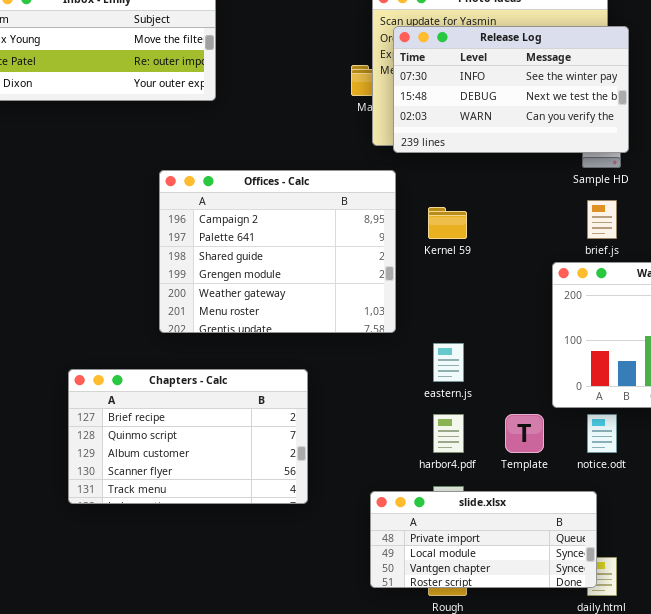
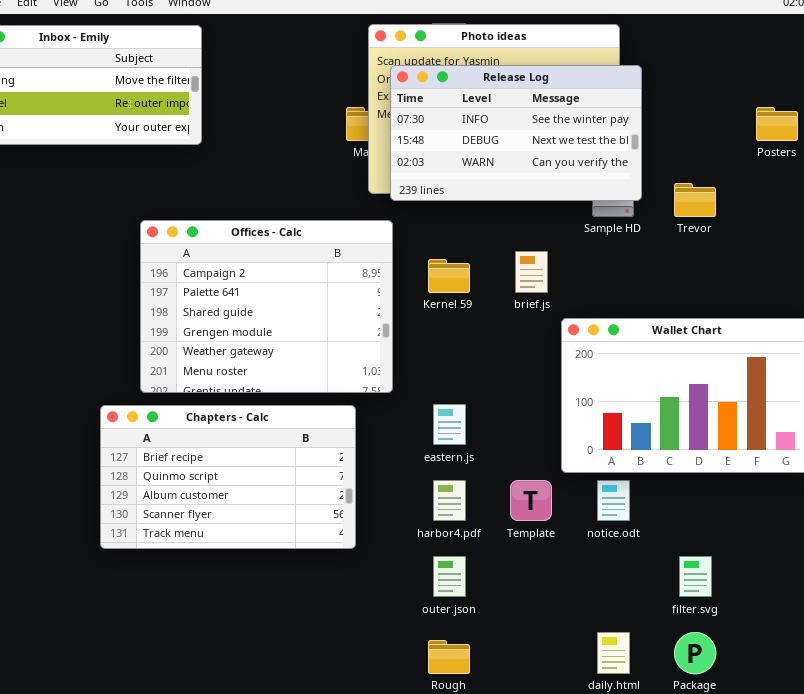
brief.js: [587,200,617,239] -> [515,251,548,293], moved
Chapters - Calc: [68,369,308,504] -> [100,405,356,549], moved
slide.xlsx: [370,491,597,588] -> none, closed

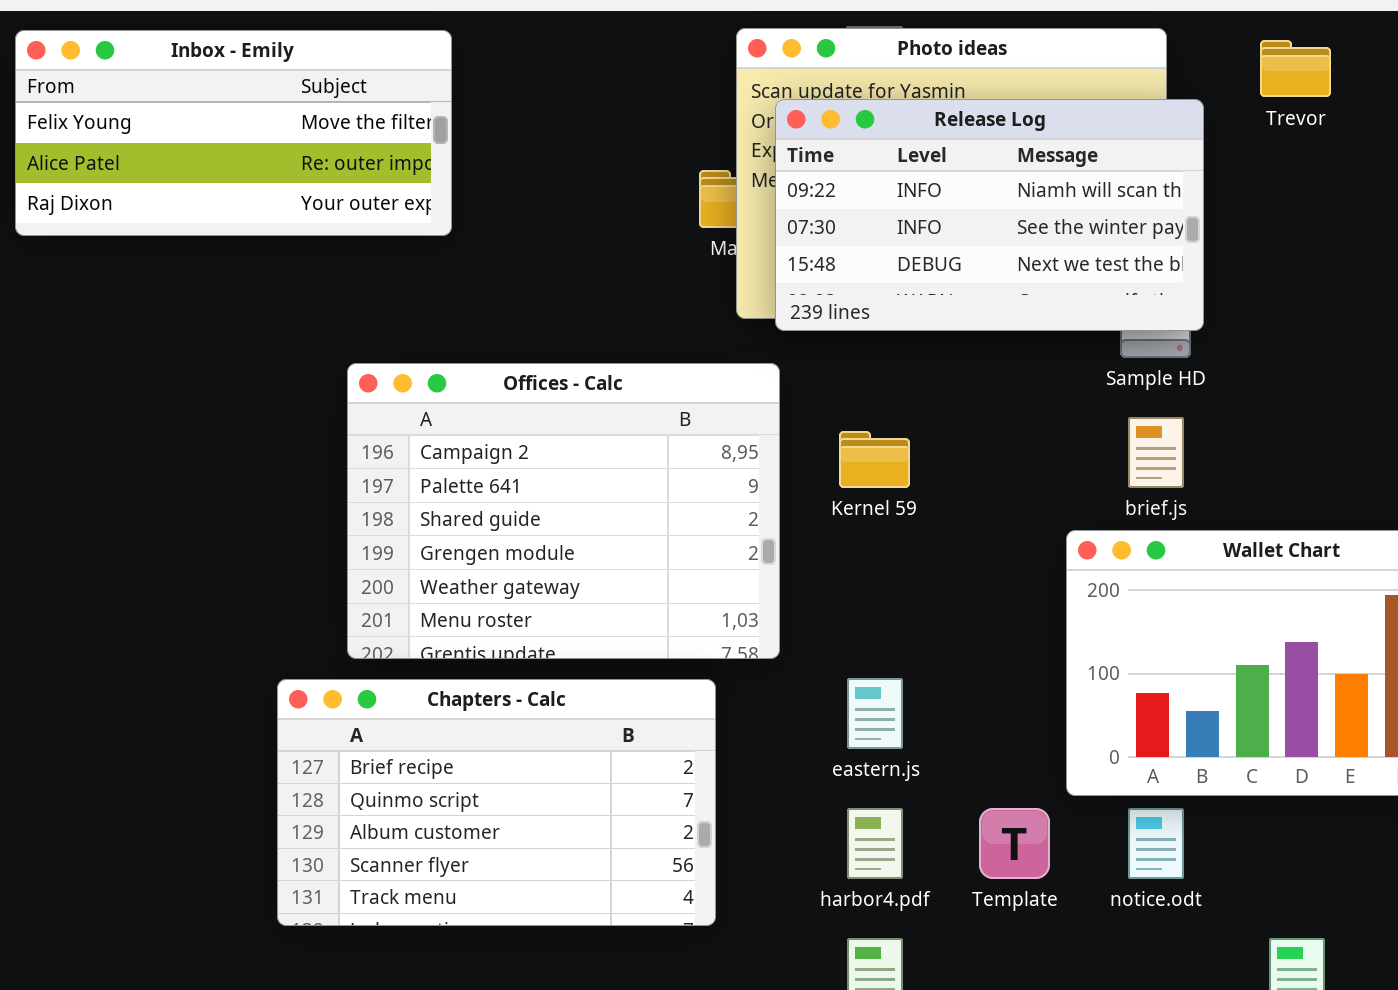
Release Log: [390,65,642,201] -> [775,99,1204,331], scrolled up 1 row
Trevor: [674,183,716,217] -> [1260,40,1331,97], moved
brief.js: [515,251,548,293] -> [1128,417,1184,488], moved

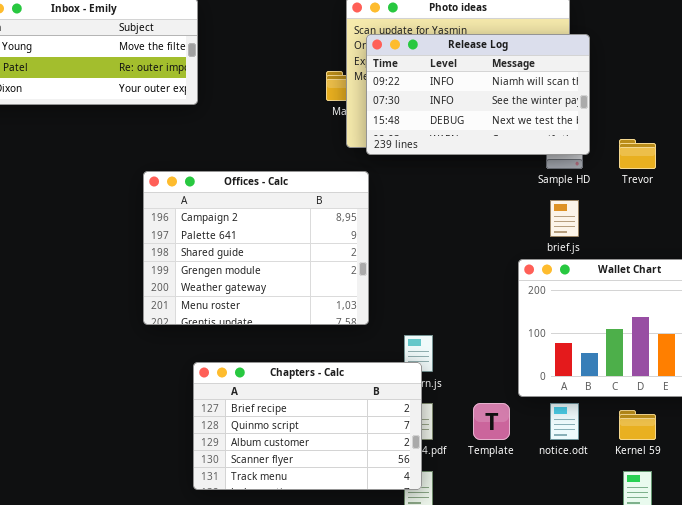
Trevor: [1260,40,1331,97] -> [619,139,656,169], moved
Kernel 59: [839,431,910,488] -> [619,410,656,440], moved
Chapters - Calc: [277,679,716,926] -> [193,362,422,490], moved

